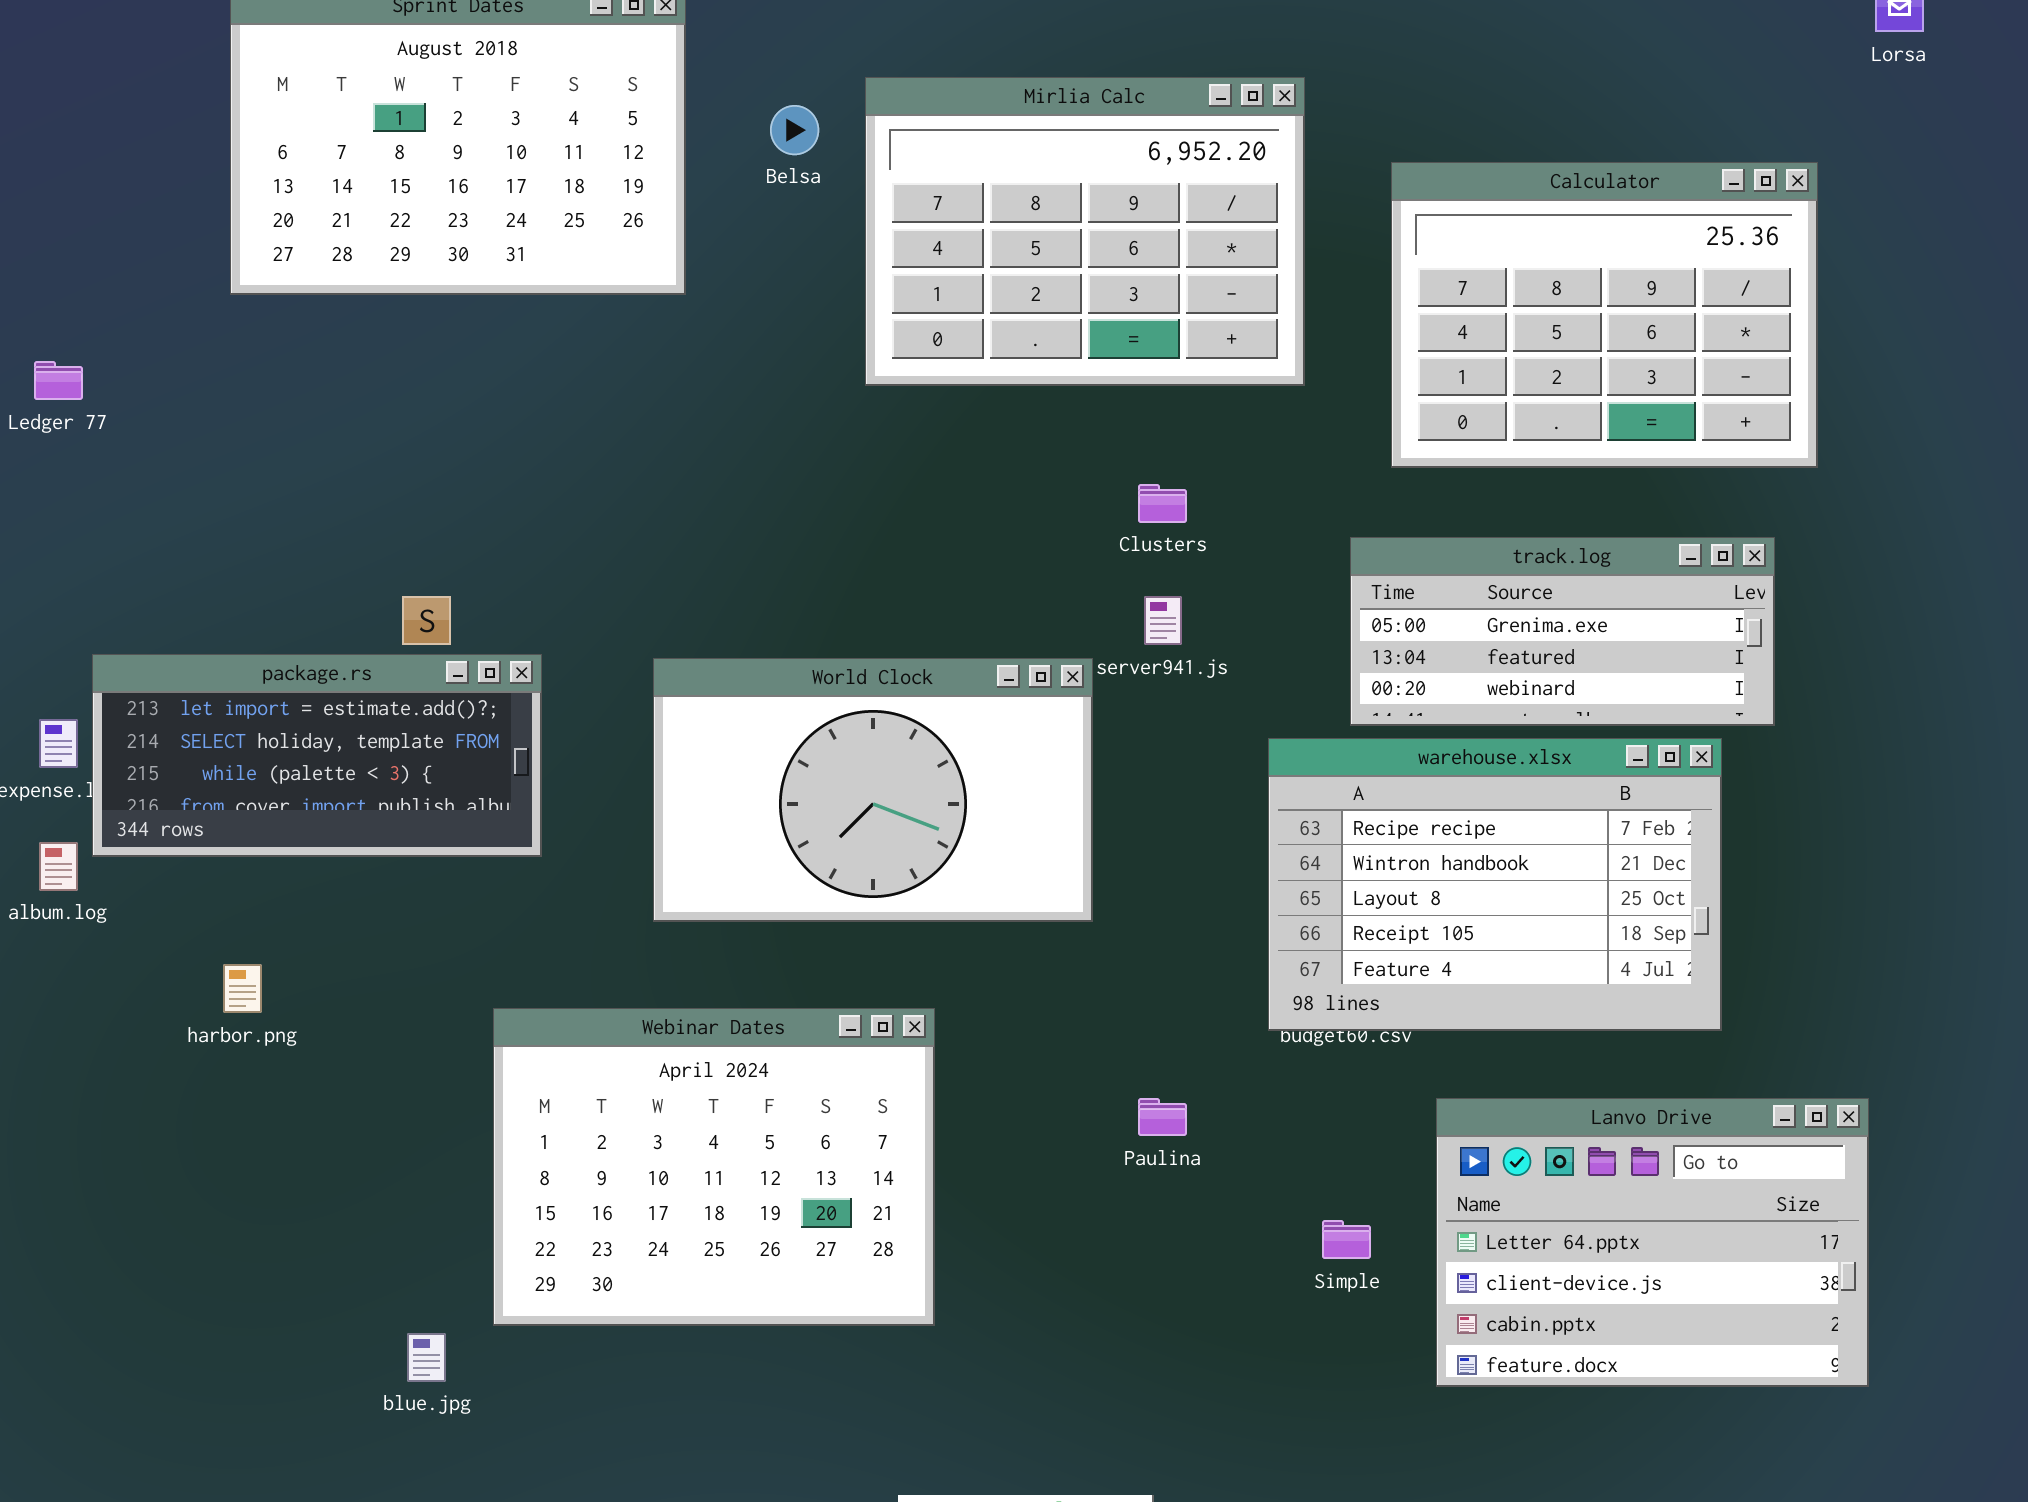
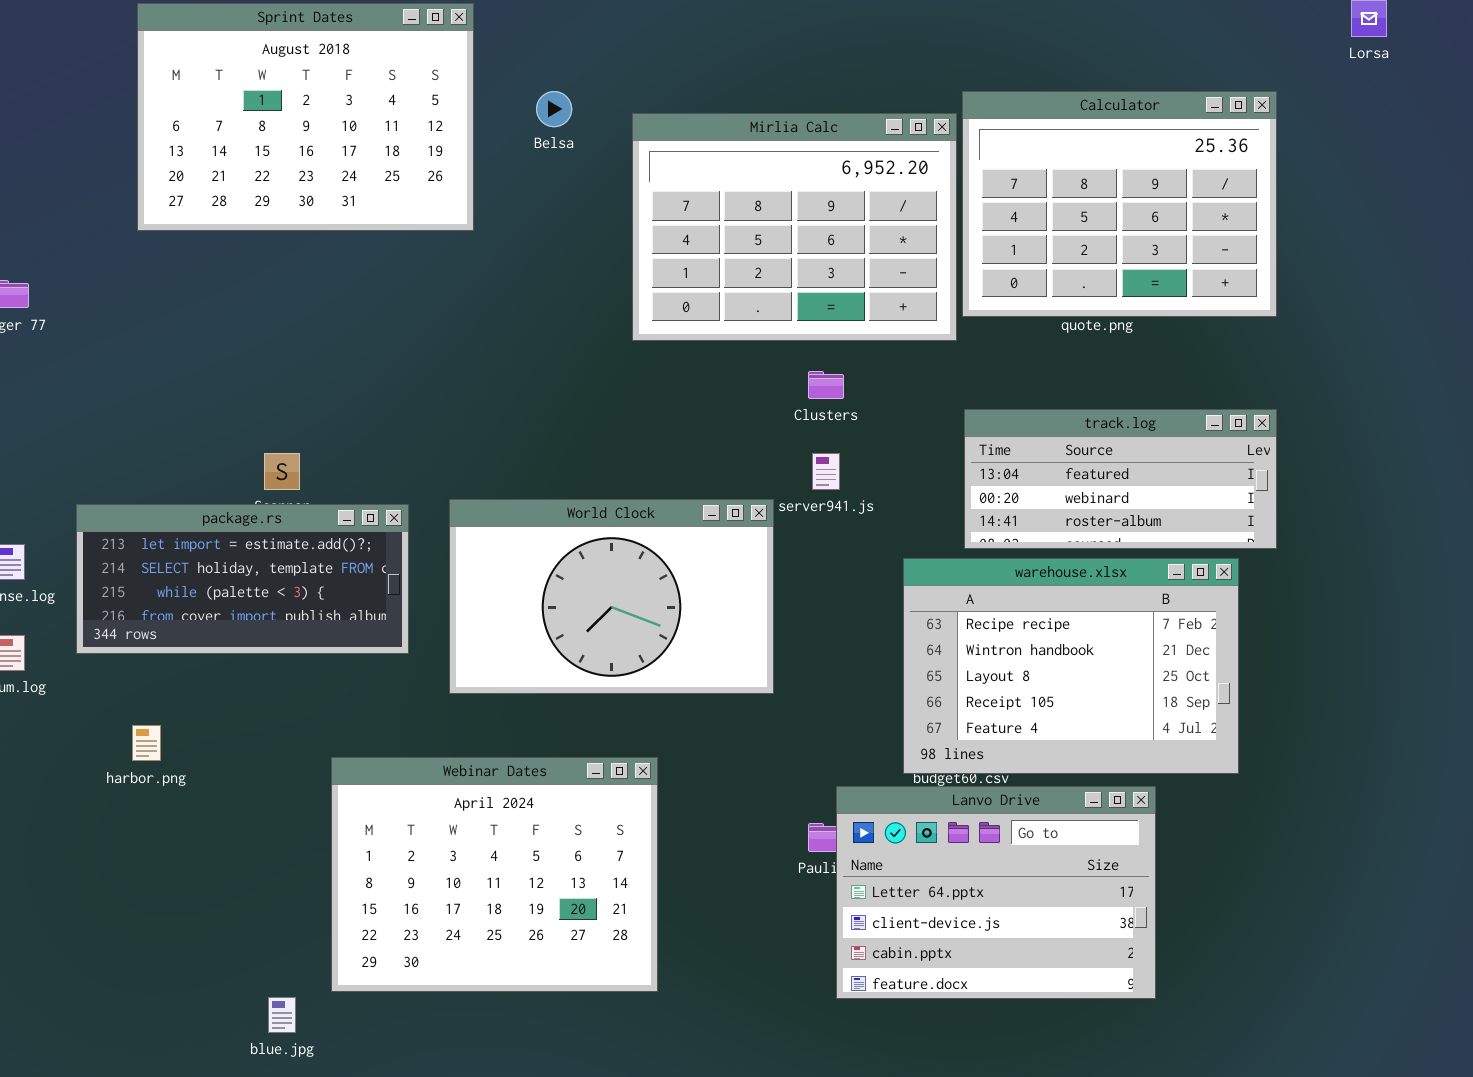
Mirlia Calc: [865,77,1305,386] -> [632,113,957,341], moved
Calculator: [1391,162,1818,468] -> [962,91,1277,317], moved
track.log: [1350,537,1775,726] -> [964,409,1277,549], scrolled down 1 row
package.rs: [92,654,542,857] -> [76,504,409,654], moved
Lanvo Drive: [1436,1098,1869,1387] -> [836,786,1156,999], moved

